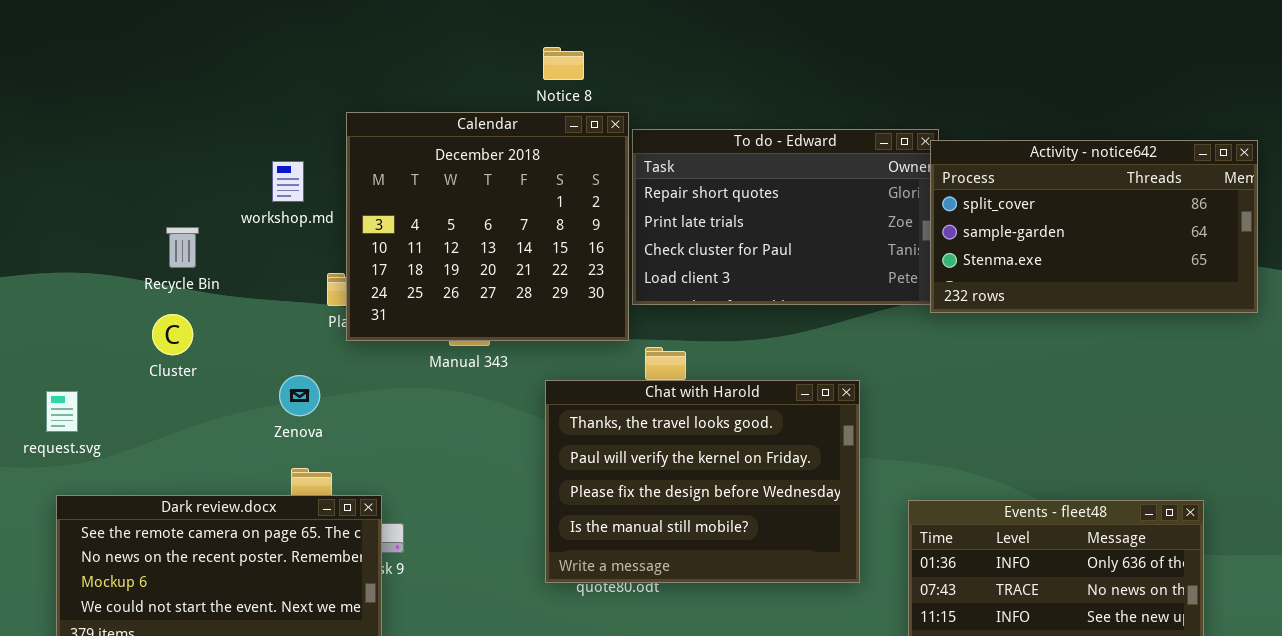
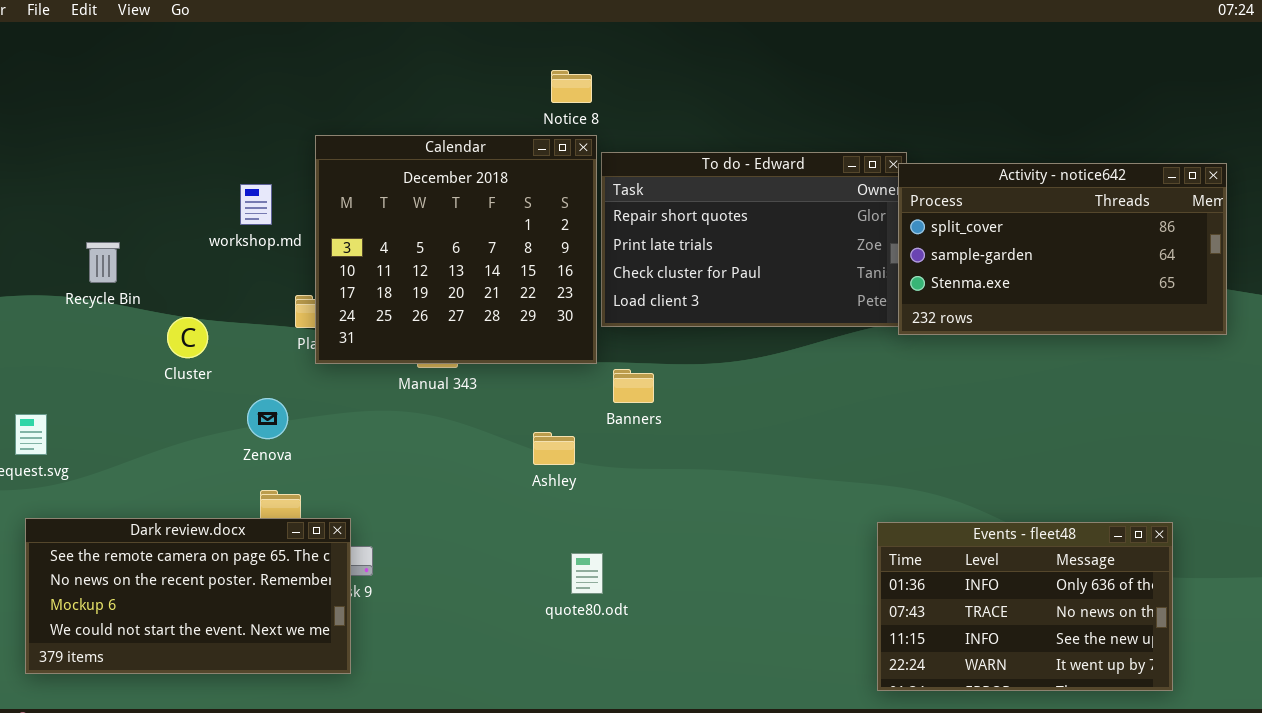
Notice 8: [543,47,584,80] -> [551,70,592,103], moved
Recycle Bin: [166,227,199,268] -> [86,242,120,283], moved
Cluster: [152,314,193,355] -> [167,317,208,358], moved
Chat with Harold: [545,380,860,583] -> none, closed

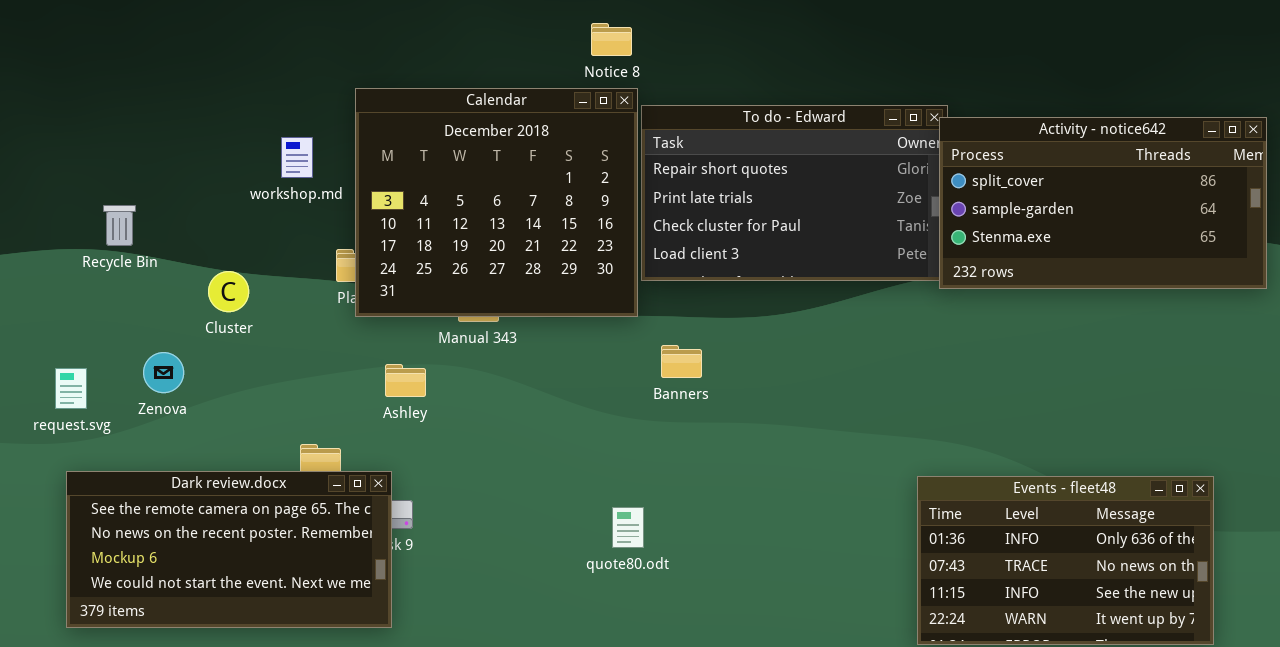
Recycle Bin: [86,242,120,283] -> [103,205,136,246], moved
Banners: [613,369,654,403] -> [661,345,702,378], moved
Zenova: [247,398,288,439] -> [143,352,184,393], moved
Ashley: [533,432,575,465] -> [385,364,426,397], moved

